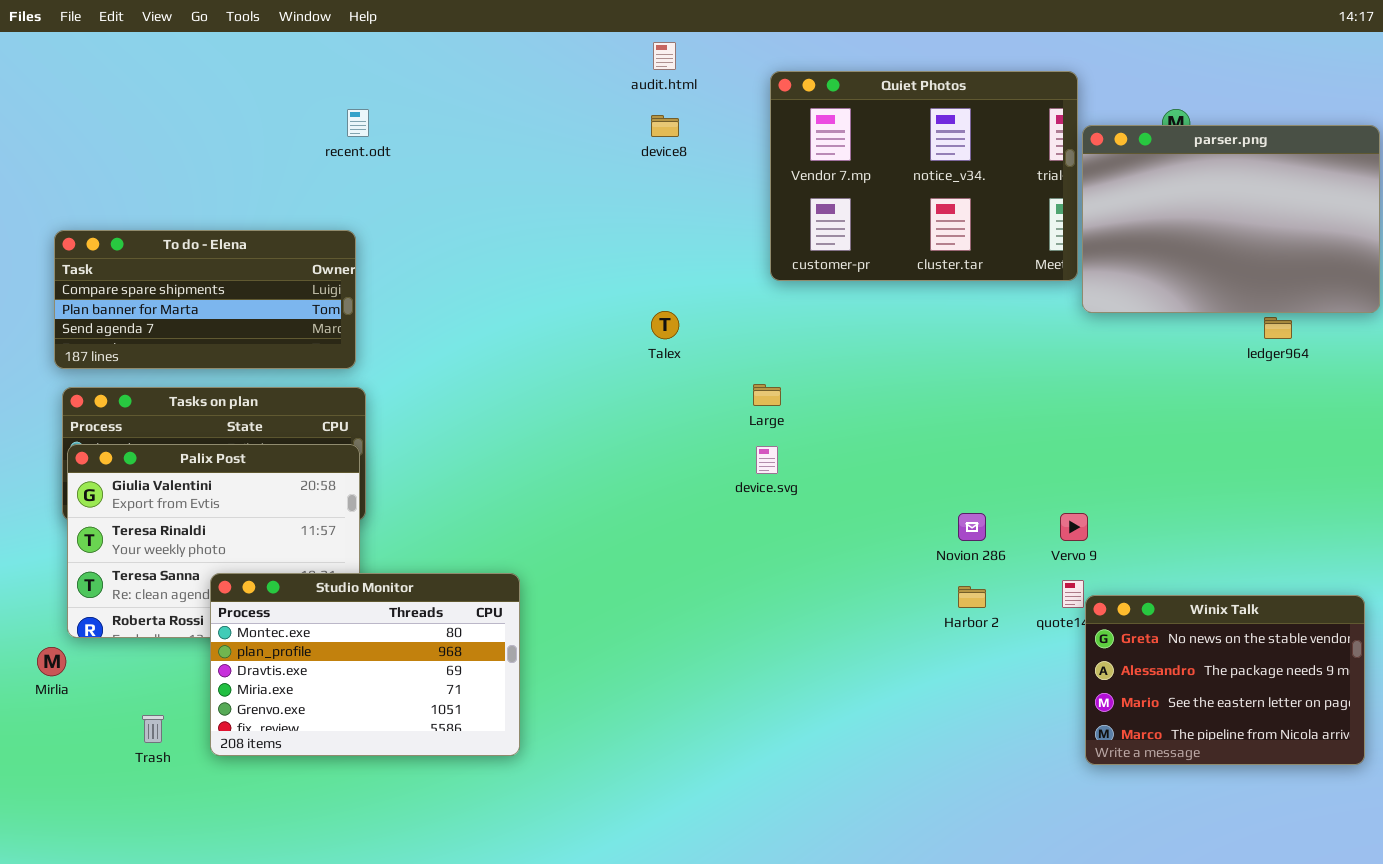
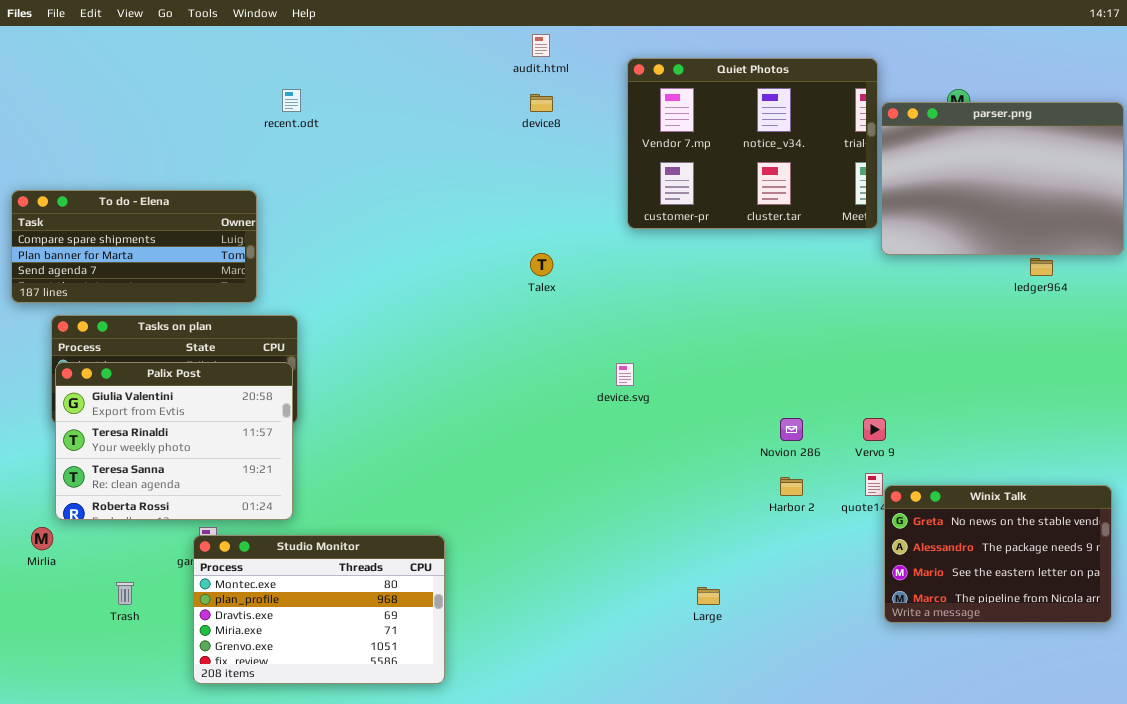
To do - Elena: [54,230,356,369] -> [11,190,257,303], moved
Large: [753,384,781,406] -> [697,587,720,605], moved
Studio Monitor: [210,573,520,756] -> [193,535,445,684], moved

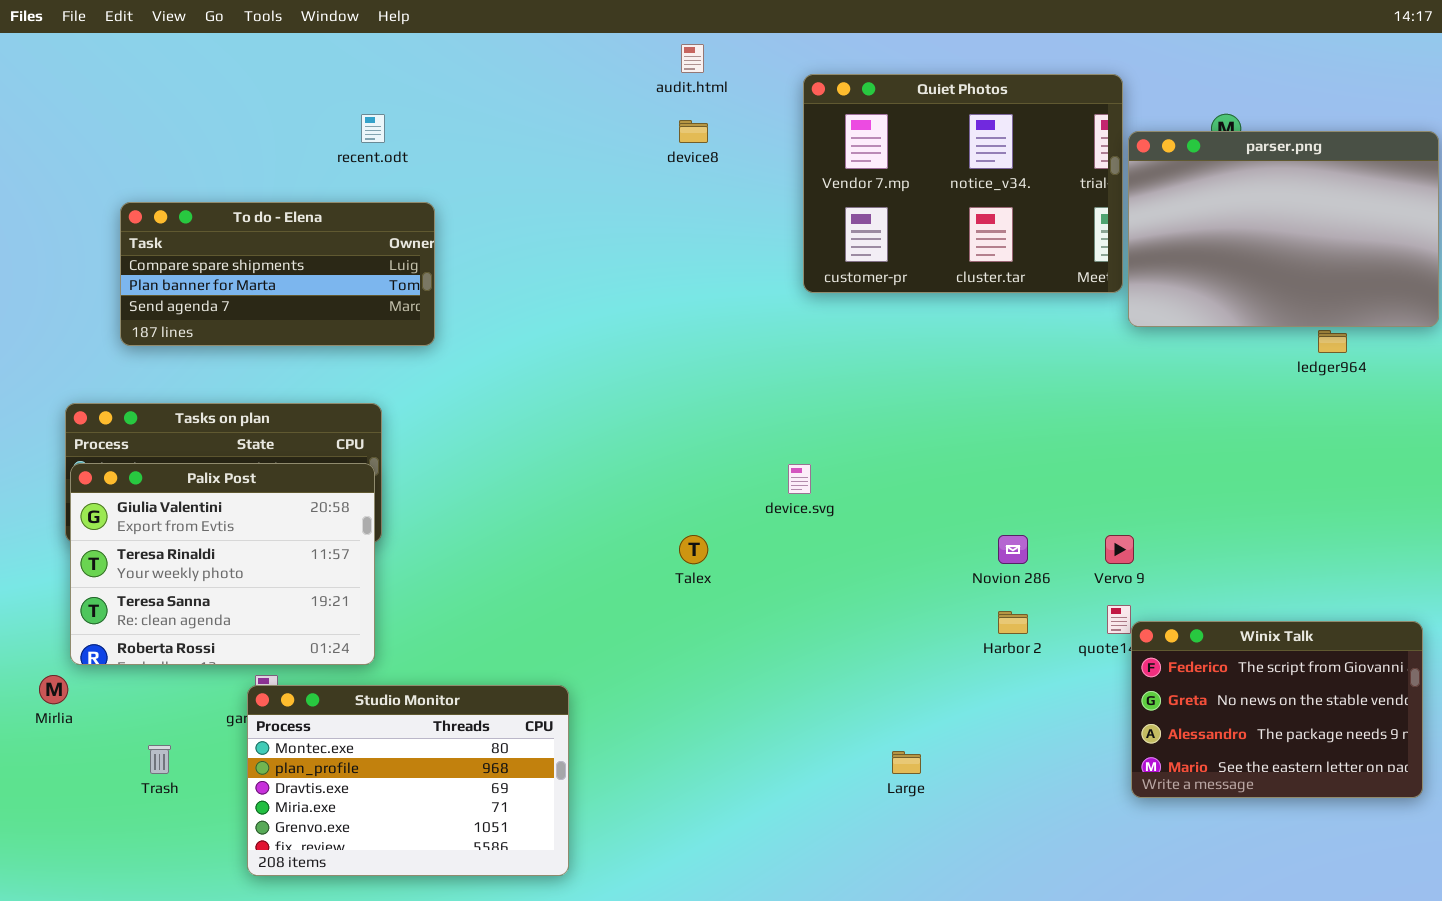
To do - Elena: [11,190,257,303] -> [120,202,435,346], moved
Talex: [530,253,553,276] -> [679,535,708,564], moved
Winix Talk: [884,485,1112,623] -> [1131,621,1423,798], scrolled up 1 row

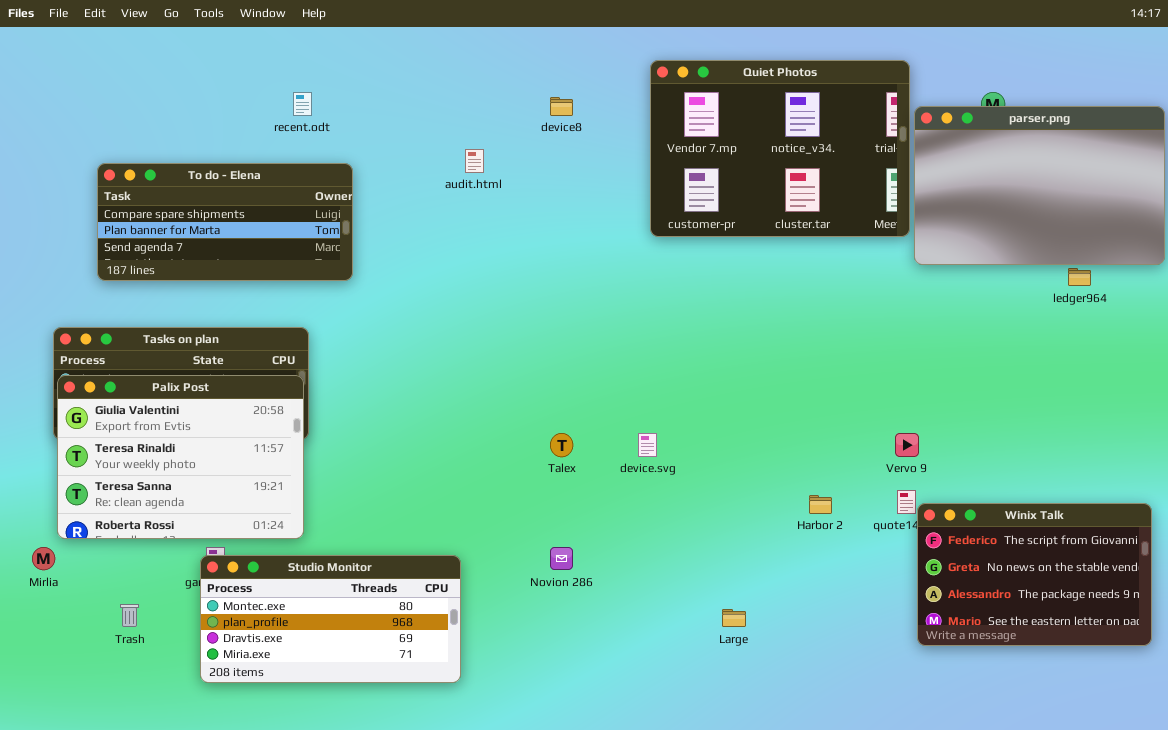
audit.html: [681,44,704,73] -> [465,149,484,173], moved
device.svg: [788,464,811,494] -> [638,433,657,457], moved
Novion 286: [998,535,1028,564] -> [550,547,573,570], moved
Studio Monitor: [247,685,569,876] -> [200,555,461,683], resized

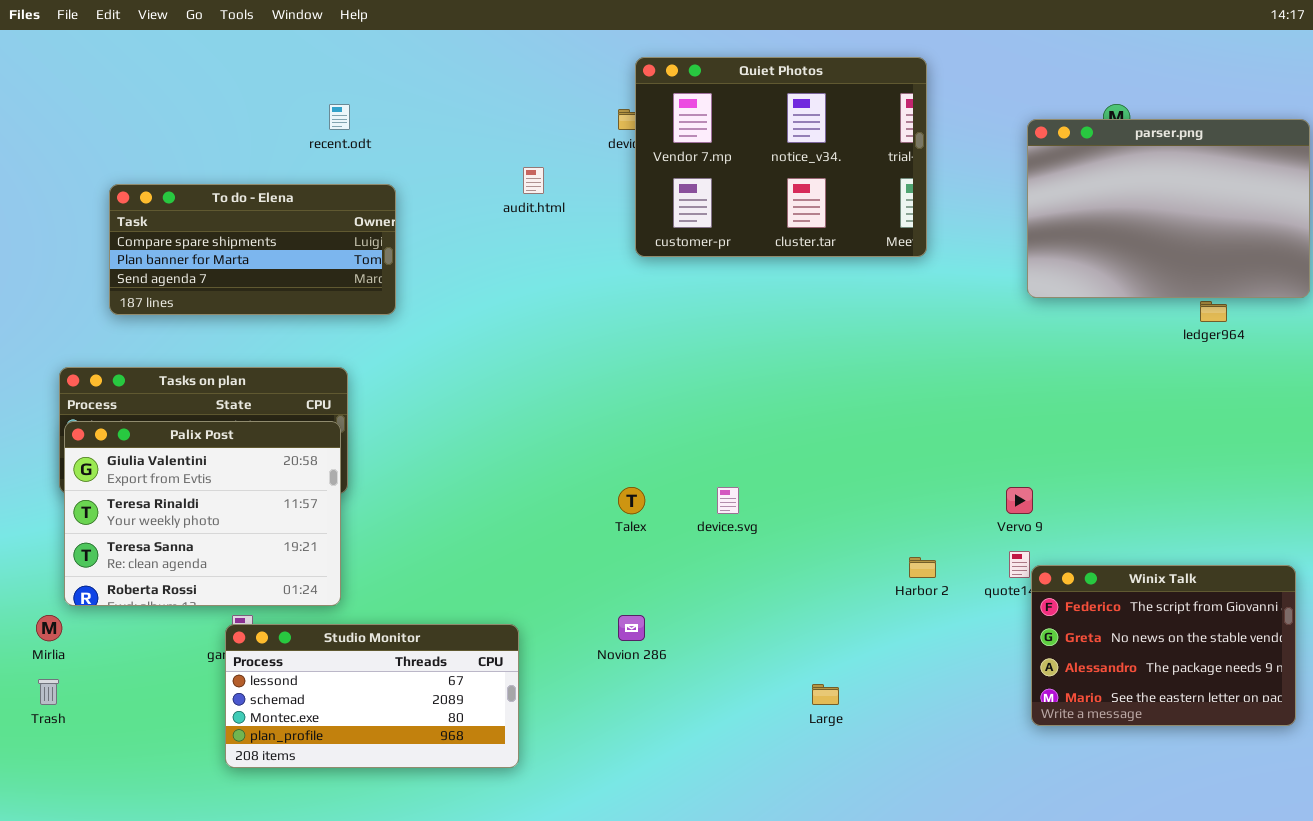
Quiet Photos: [650,60,910,237] -> [635,57,927,257], moved
Studio Monitor: [200,555,461,683] -> [225,624,519,768], scrolled up 2 rows
Trash: [120,604,139,627] -> [38,679,59,705], moved

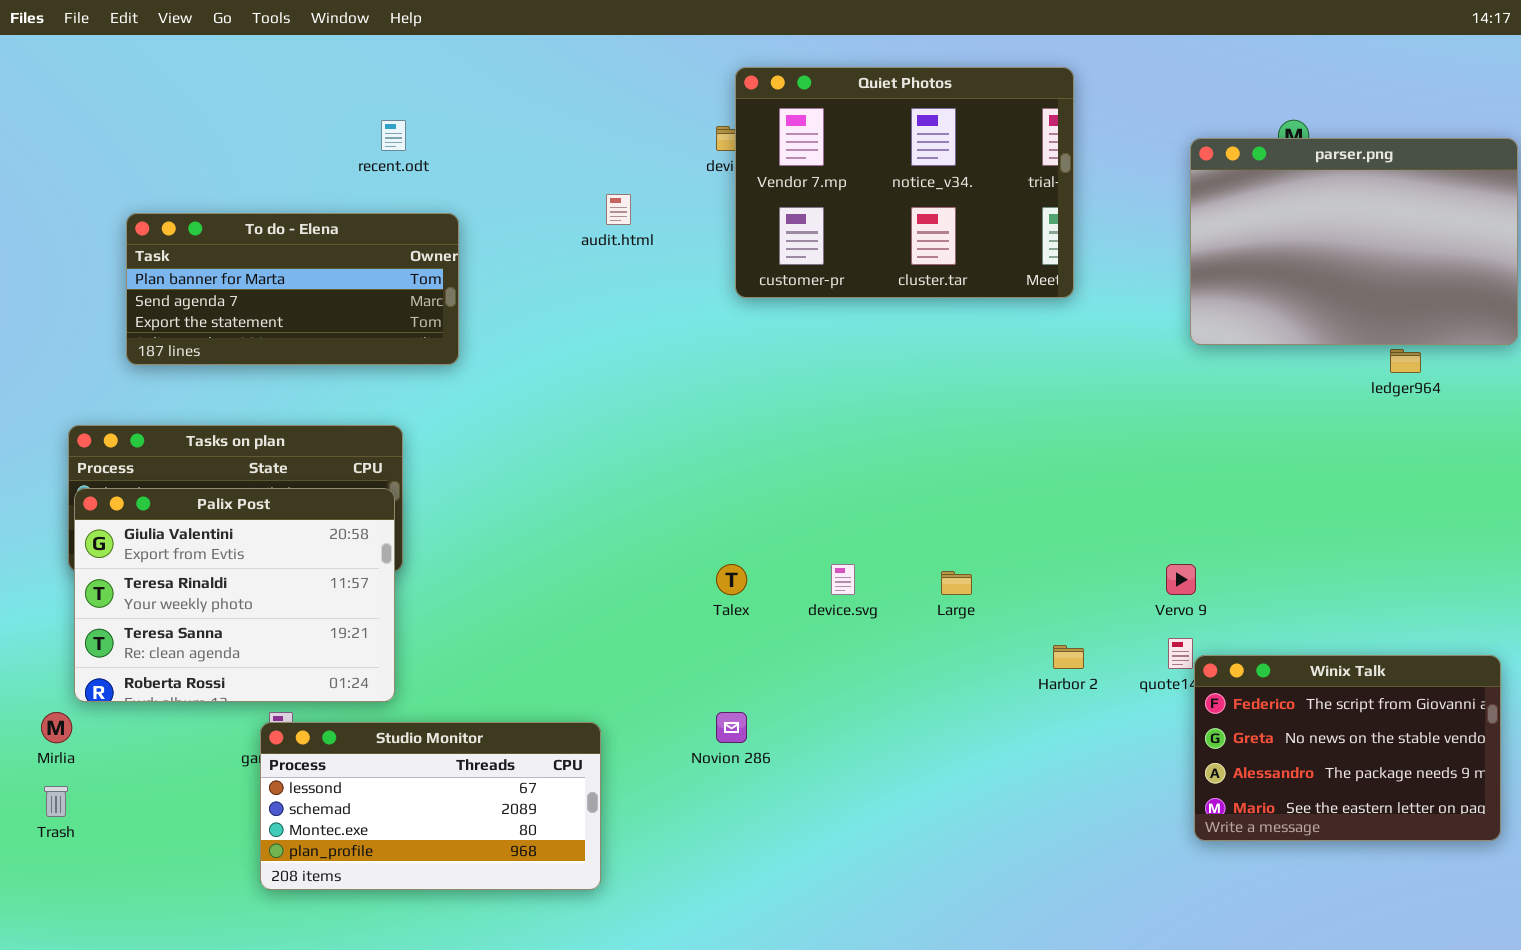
To do - Elena: [109,184,396,315] -> [126,213,459,365], scrolled down 1 row
Large: [812,684,839,705] -> [941,571,972,595], moved

